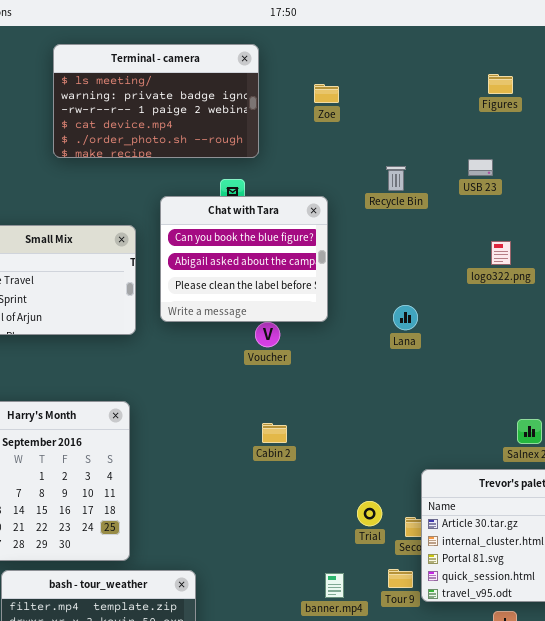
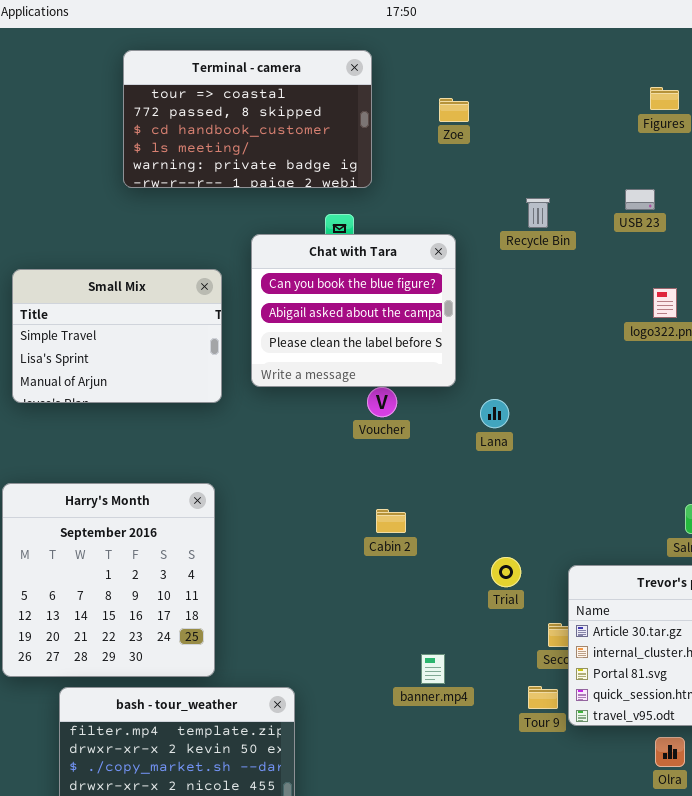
Terminal - camera: [53,44,259,158] -> [123,50,372,188], scrolled up 3 rows
Lana: [393,305,418,330] -> [480,399,509,428], moved
Trial: [357,501,382,526] -> [491,557,521,587], moved
banner.mp4: [325,573,344,598] -> [421,654,445,684], moved

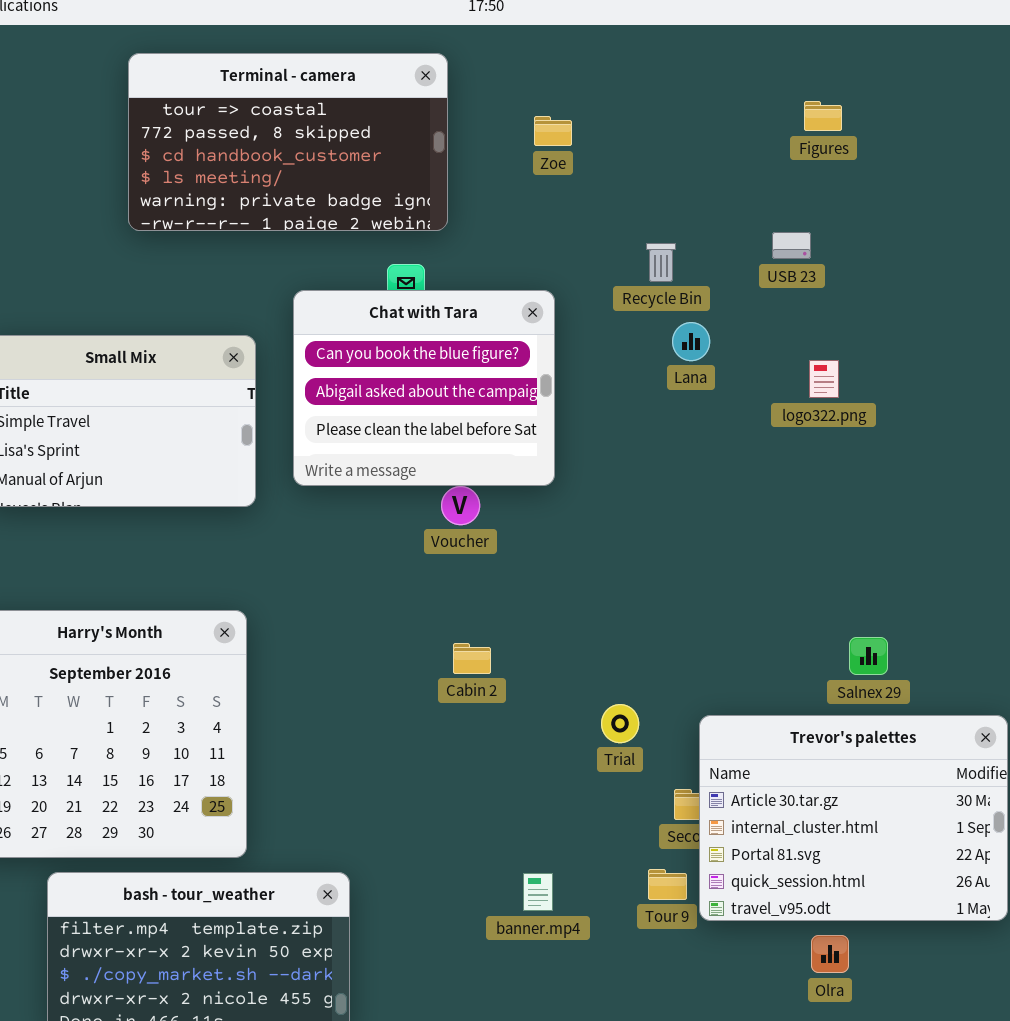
Lana: [480,399,509,428] -> [672,322,710,361], moved
banner.mp4: [421,654,445,684] -> [523,873,553,911], moved

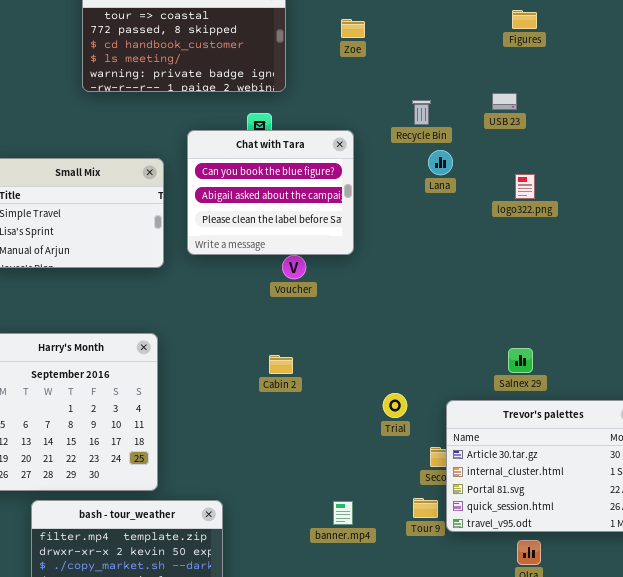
Salnex 29: [849,637,888,675] -> [508,348,533,373], moved
Cabin 2: [453,643,491,674] -> [269,355,293,374], moved

